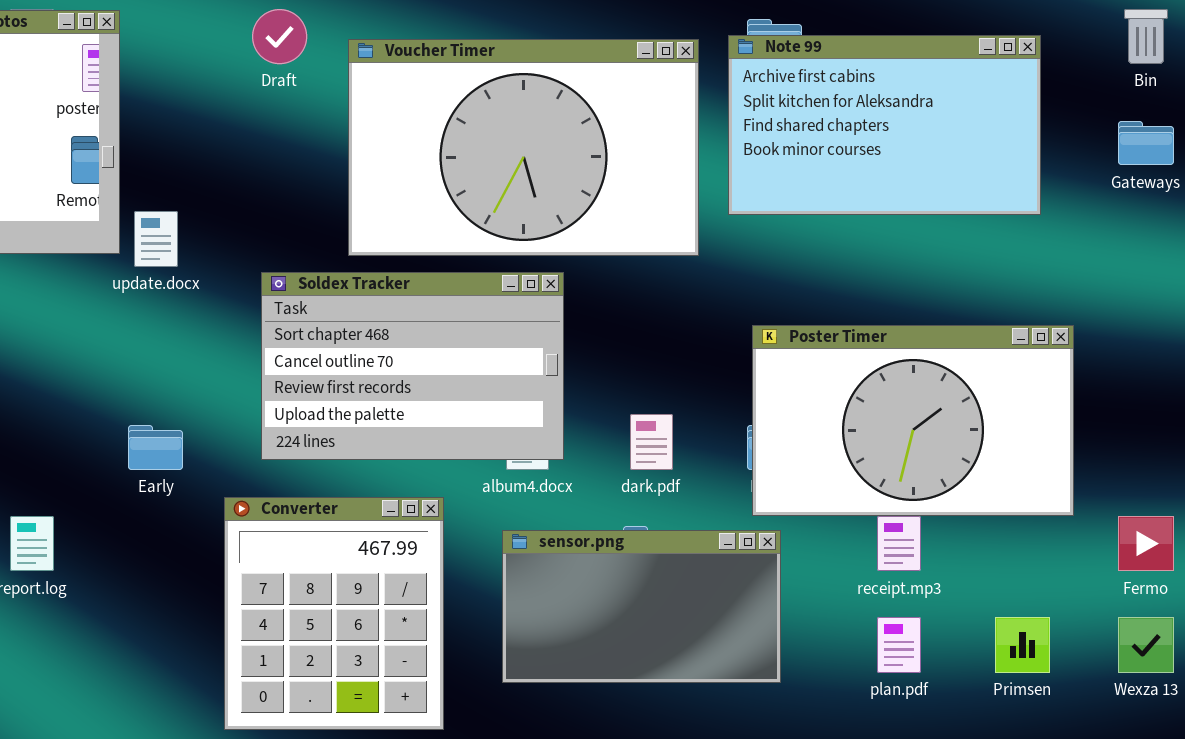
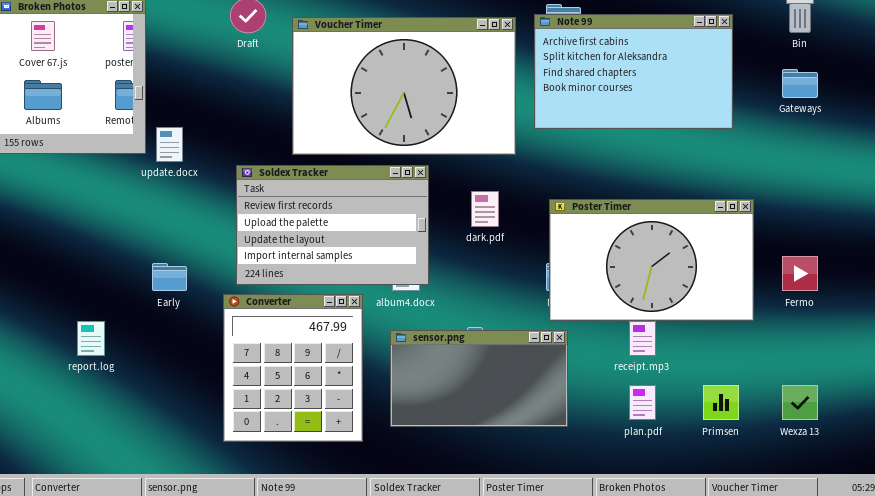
Soldex Tracker: [261,272,564,460] -> [236,165,429,285], scrolled down 2 rows
dark.pdf: [630,414,673,470] -> [471,191,499,227], moved
Converter: [224,497,444,730] -> [223,294,363,442], moved
Fermo: [1118,516,1174,571] -> [782,256,818,291], moved

